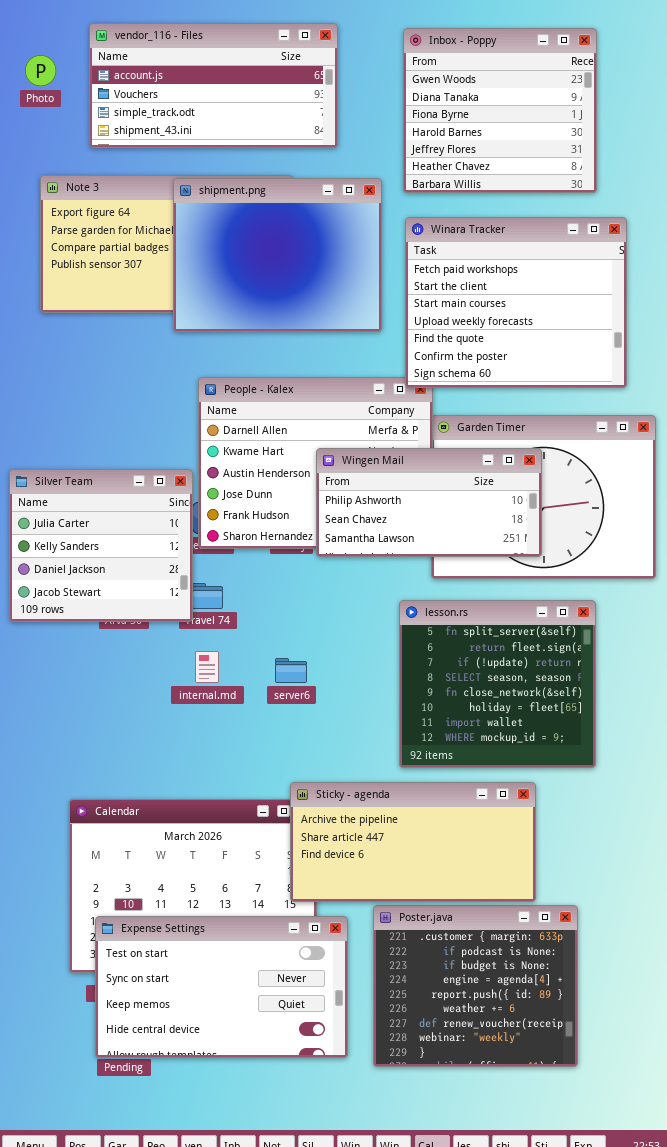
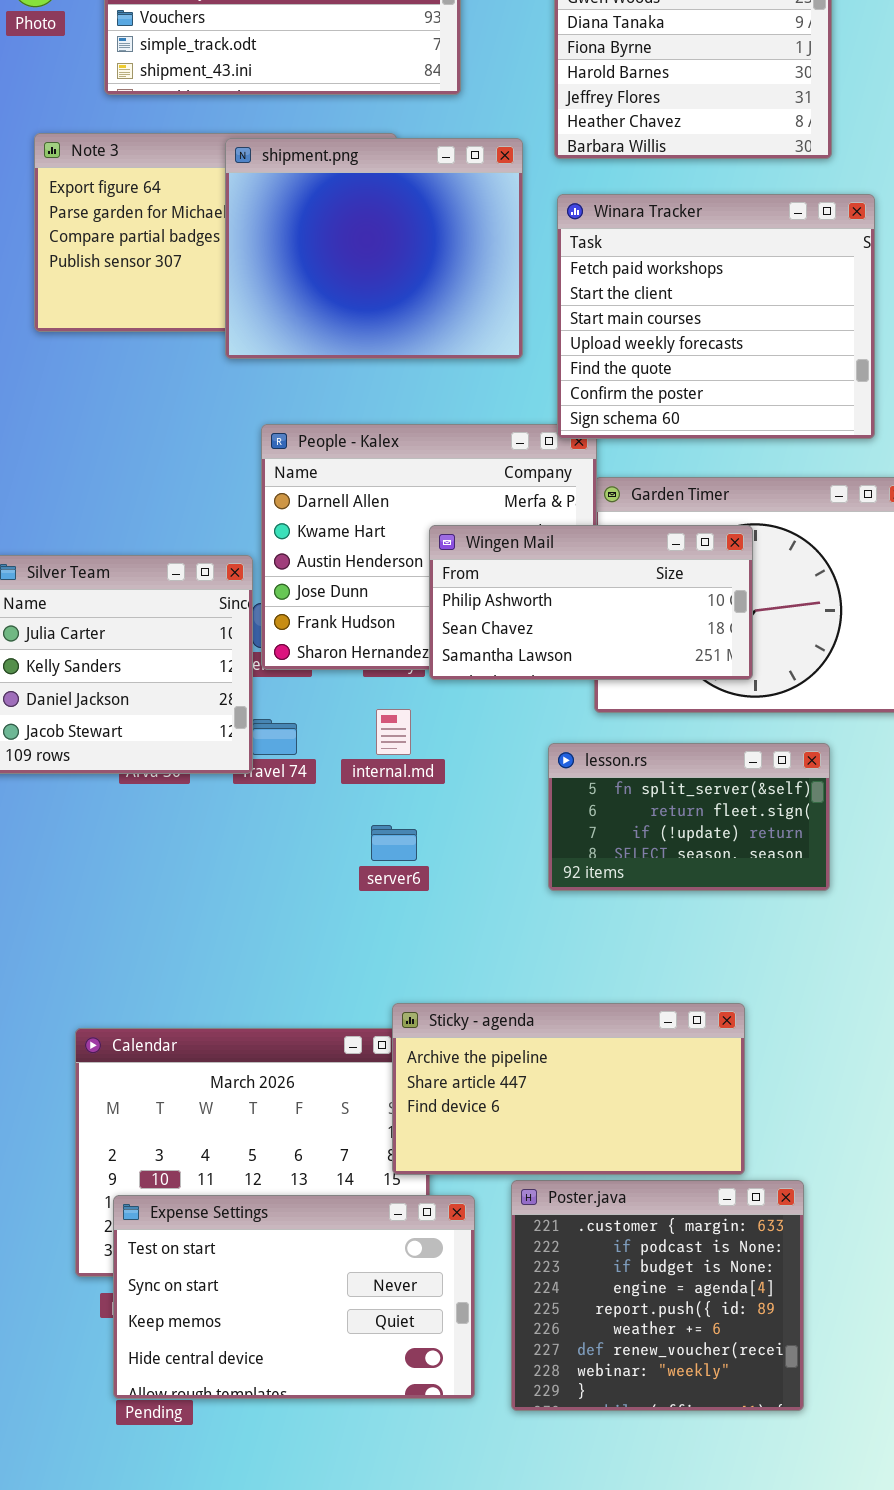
lesson.rs: [399,600,596,768] -> [548,743,830,891], resized
internal.md: [195,651,219,683] -> [376,709,411,755], moved

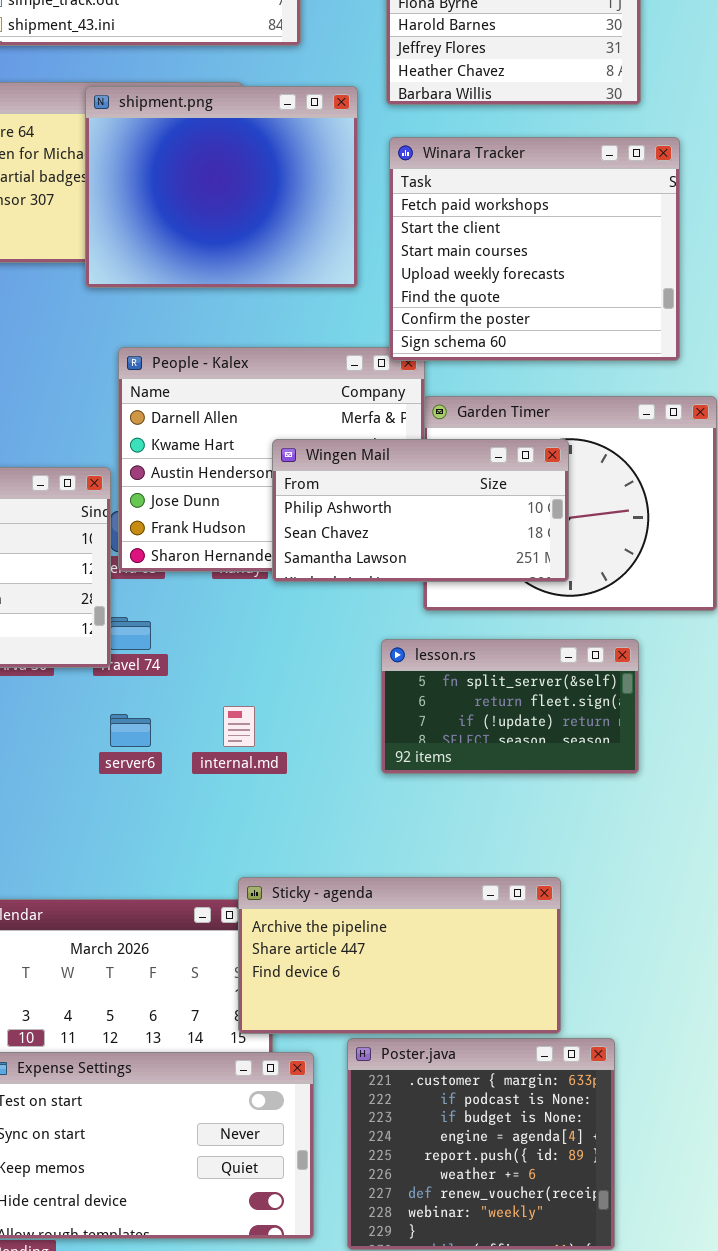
internal.md: [376,709,411,755] -> [223,706,255,747], moved
server6: [371,825,417,861] -> [110,714,151,747], moved

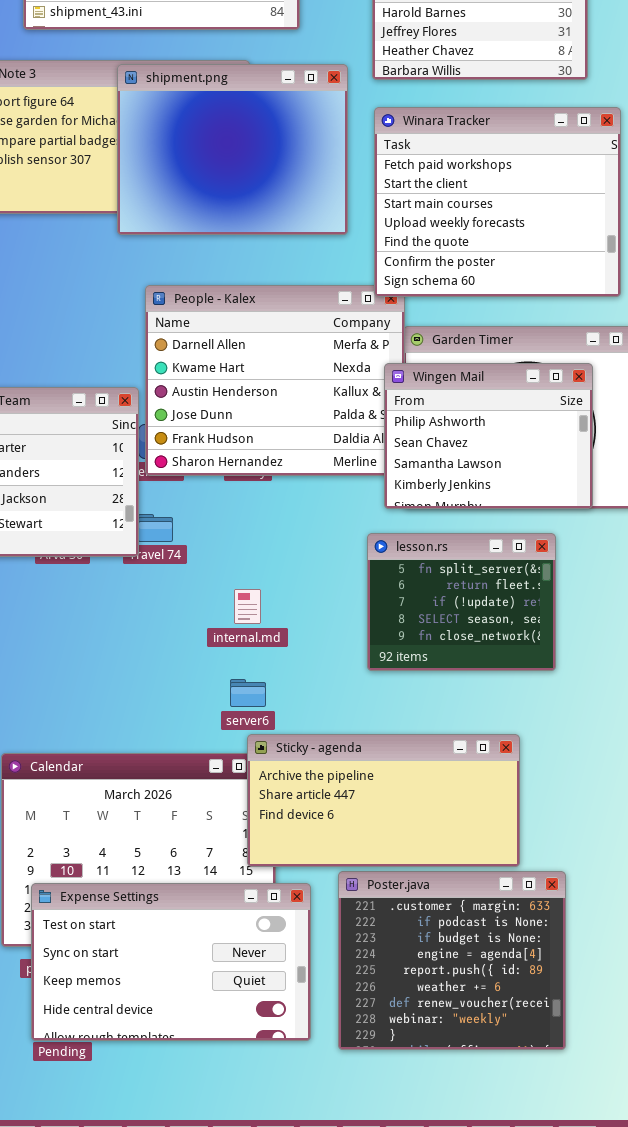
Wingen Mail: [272,439,569,582] -> [384,363,593,509], moved, resized
lesson.rs: [381,639,639,774] -> [367,533,556,671], resized
server6: [110,714,151,747] -> [230,679,266,707], moved

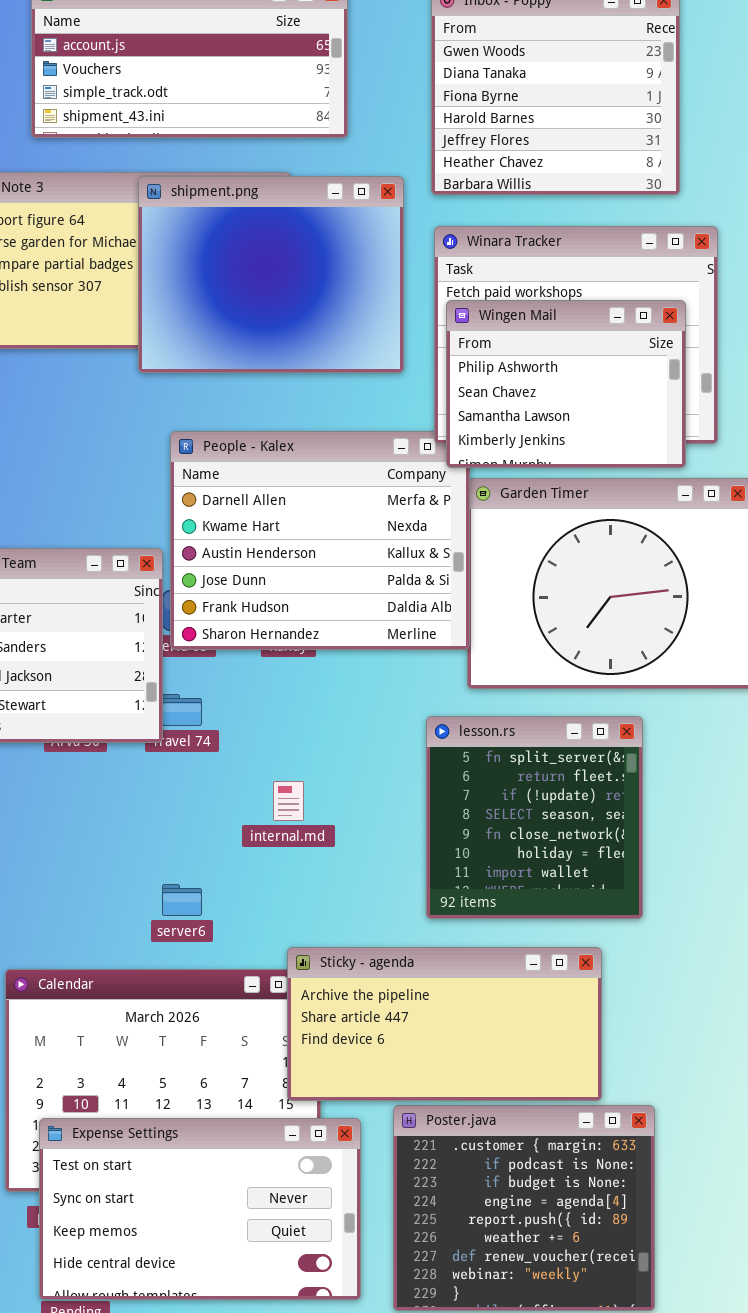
Wingen Mail: [384,363,593,509] -> [446,300,686,468], moved
lesson.rs: [367,533,556,671] -> [426,716,643,919], resized
server6: [230,679,266,707] -> [162,884,202,916], moved

